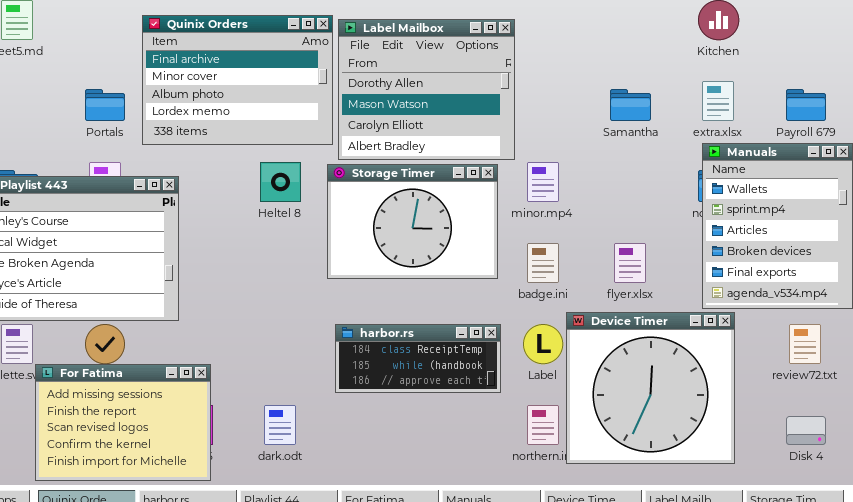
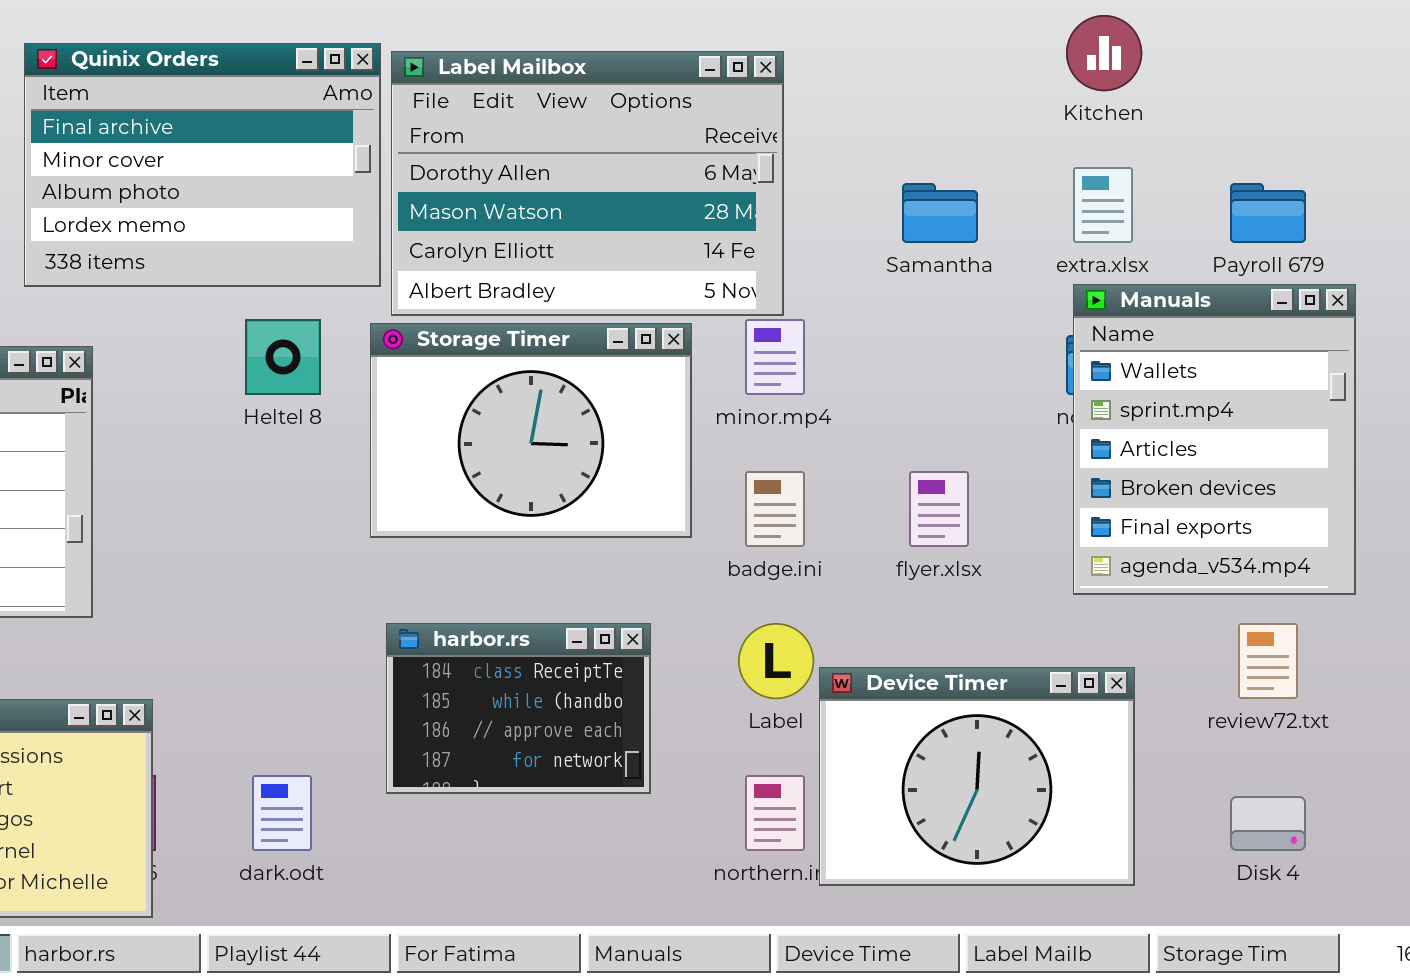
Label Mailbox: [338,19,515,160] -> [391,51,784,316], resized
Device Timer: [566,312,735,464] -> [819,667,1135,886], resized
harbor.rs: [335,324,501,393] -> [386,623,651,794], resized

